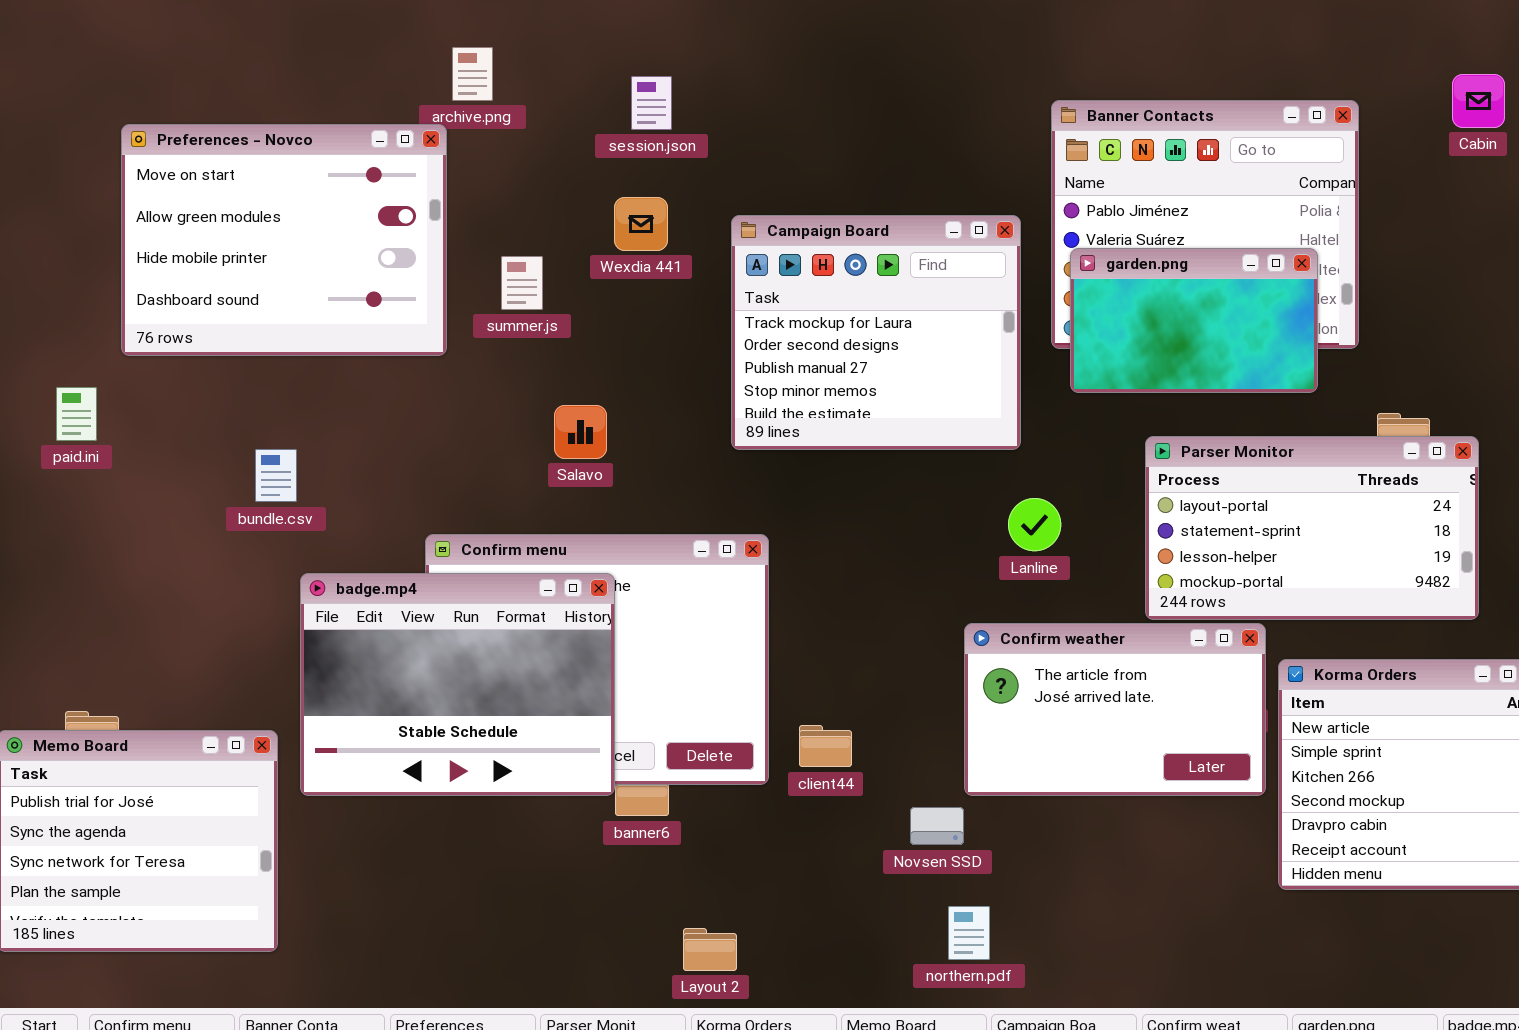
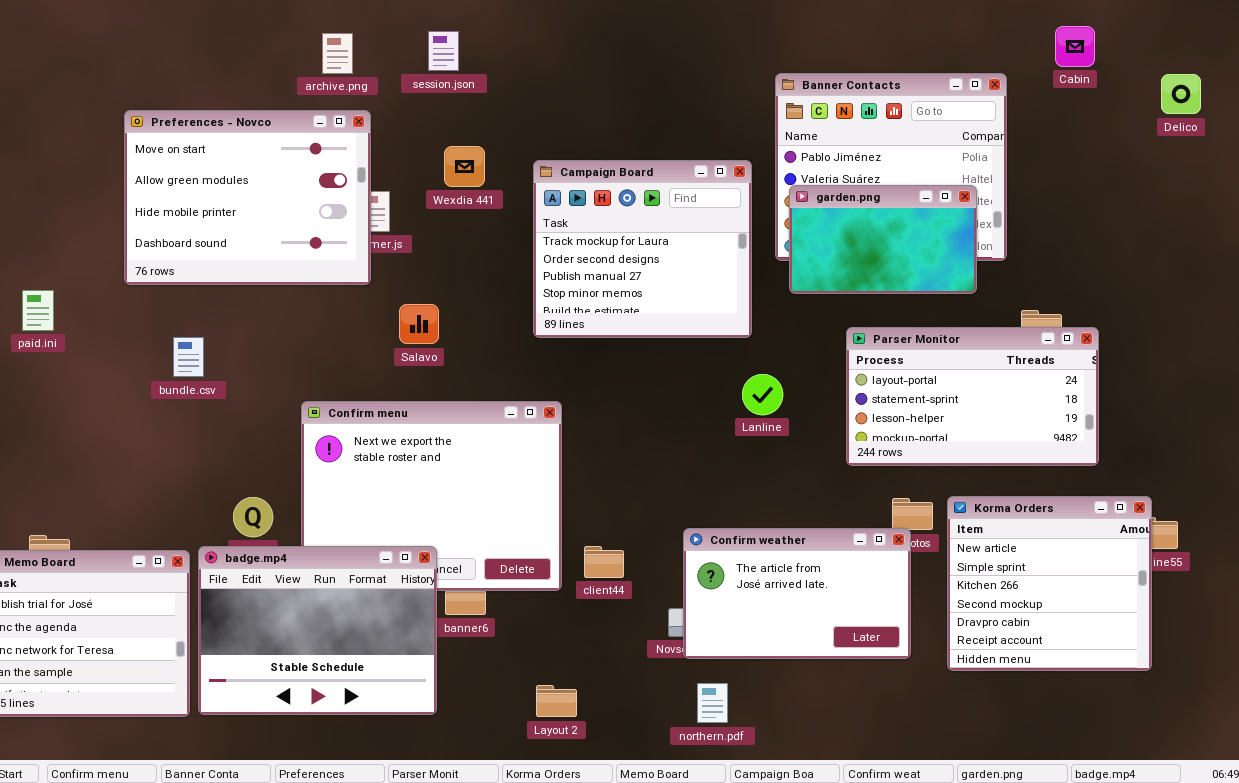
Cabin: [1452,74,1505,128] -> [1055,26,1095,67], moved
session.json: [631,76,672,130] -> [428,31,459,71], moved
Preferences - Novco: [121,124,447,356] -> [124,110,371,285], moved
badge.mp4: [300,573,615,796] -> [198,546,437,715], moved
Confirm weather: [964,623,1266,796] -> [683,528,911,659], moved
Layout 2: [683,928,737,971] -> [536,685,577,717], moved

